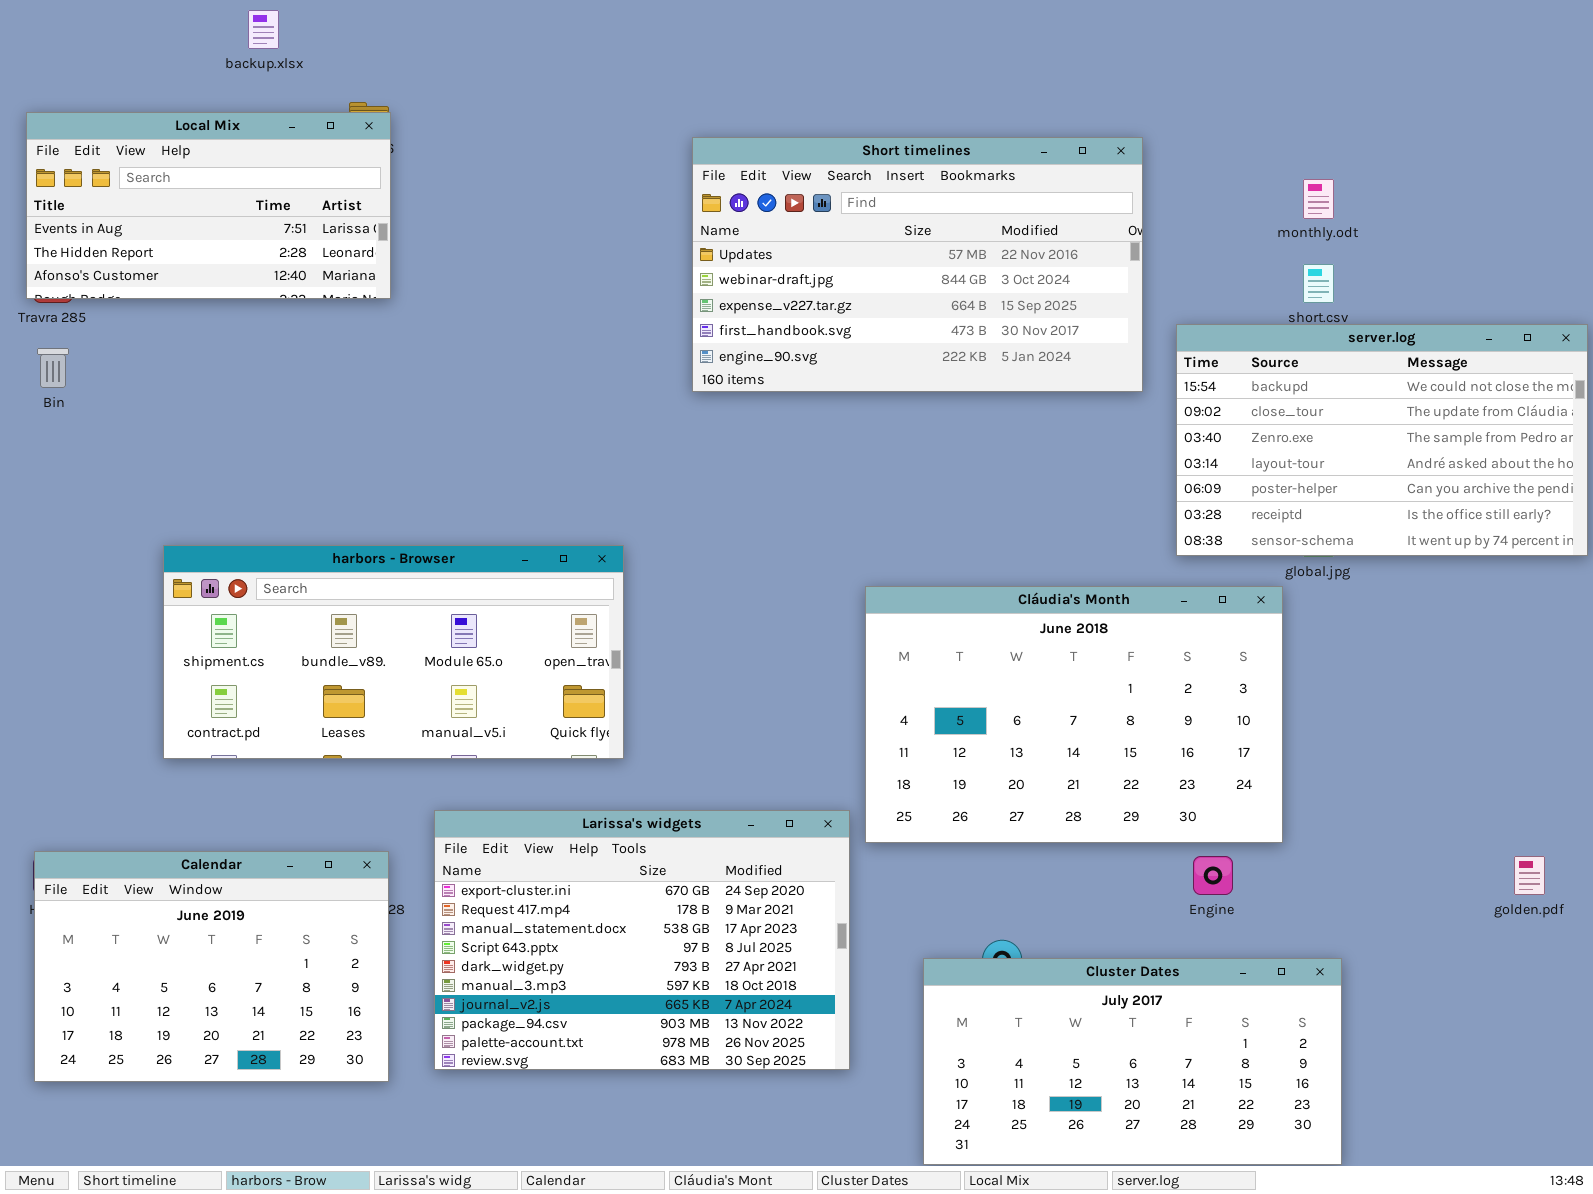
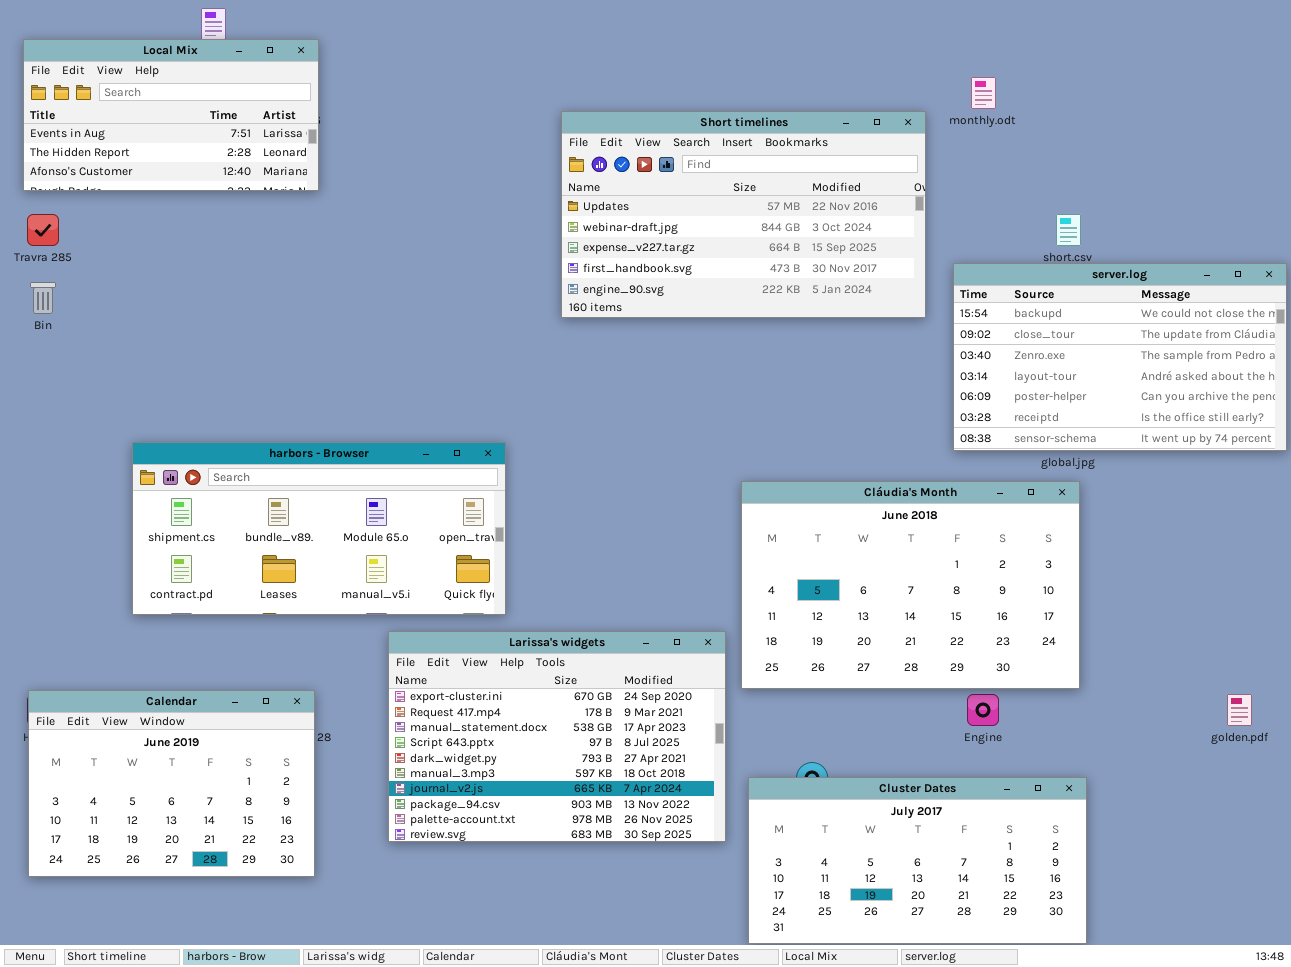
Local Mix: [26,112,391,299] -> [23,39,319,191], moved
monthly.odt: [1303,179,1334,219] -> [971,77,996,109], moved
Cláudia's Month: [865,586,1283,843] -> [741,481,1080,689], moved
Larissa's widgets: [434,810,850,1070] -> [388,631,726,842], moved

